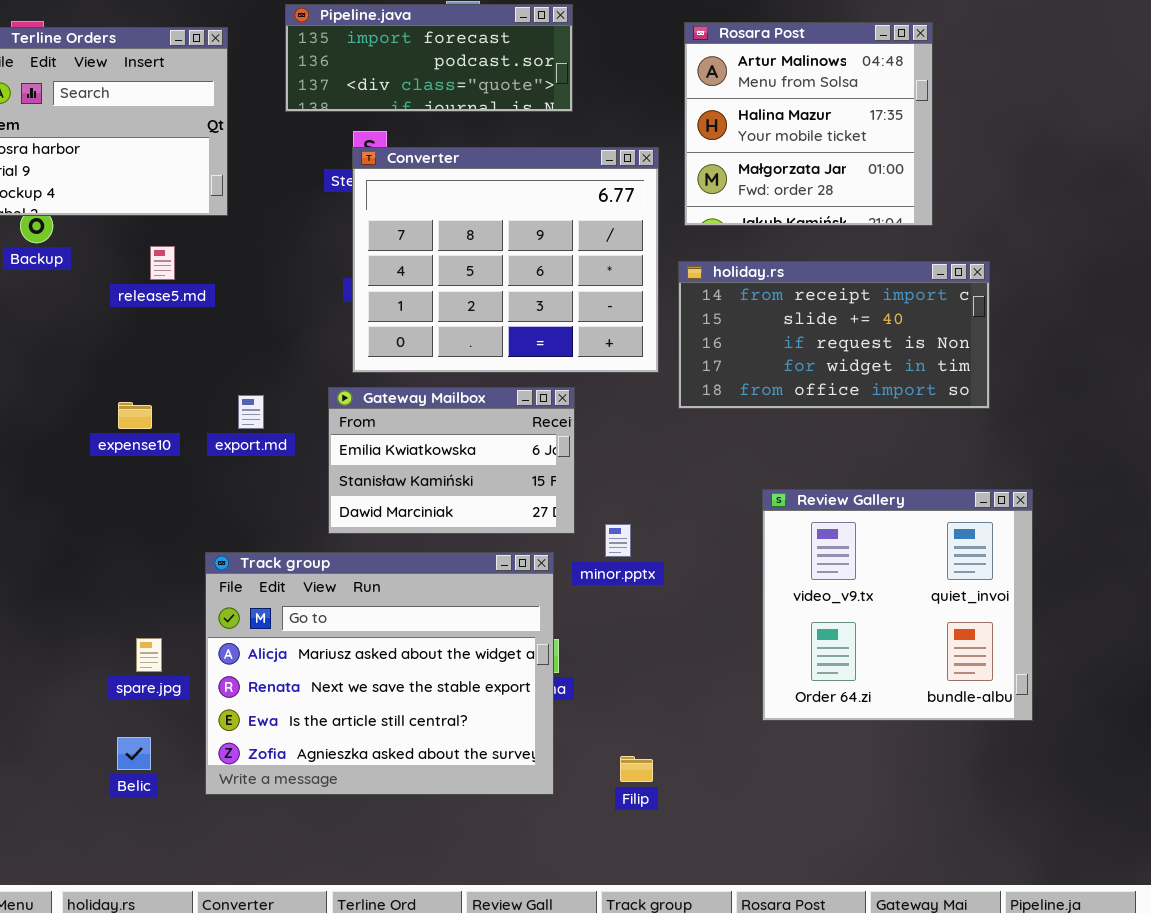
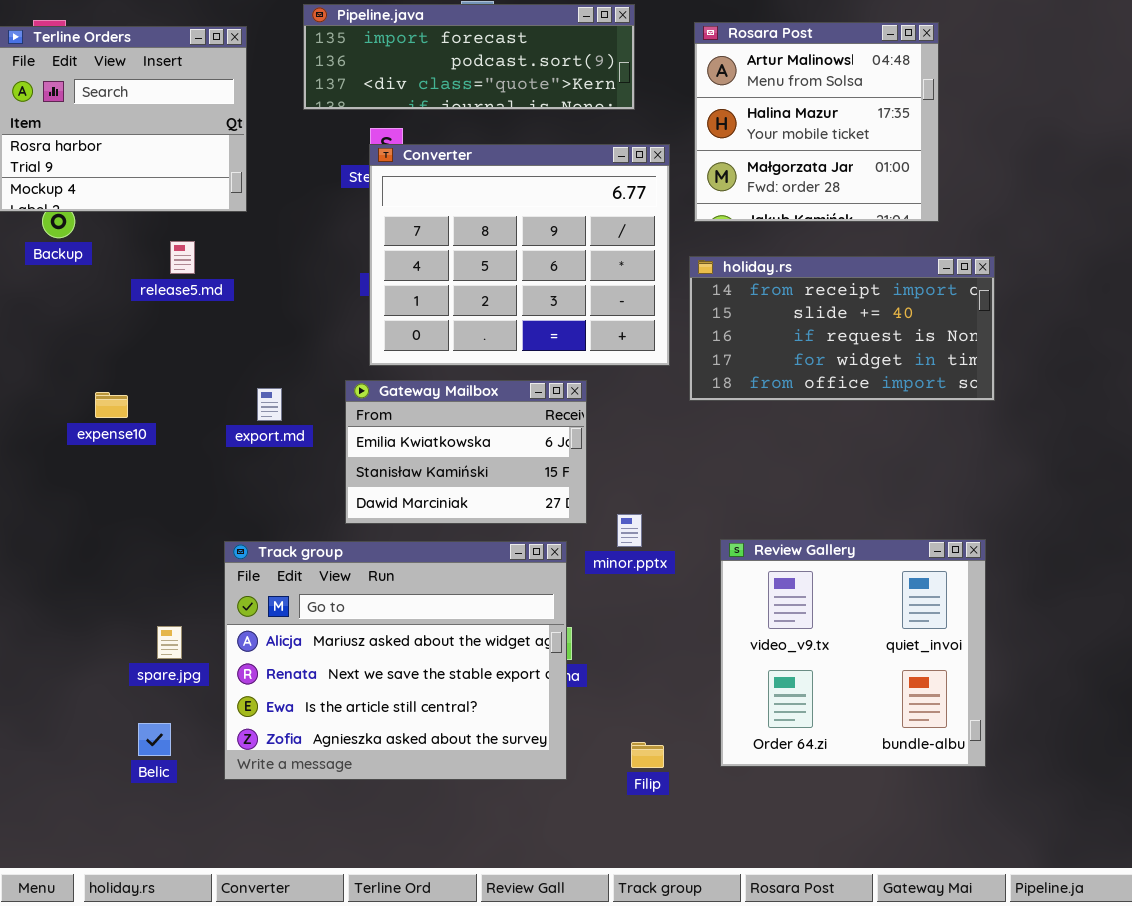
Pipeline.java: [285,4,573,112] -> [303,4,635,110], resized
expense10: [118,402,152,429] -> [95,392,128,418], moved
Review Gallery: [762,489,1033,721] -> [720,539,986,767], moved

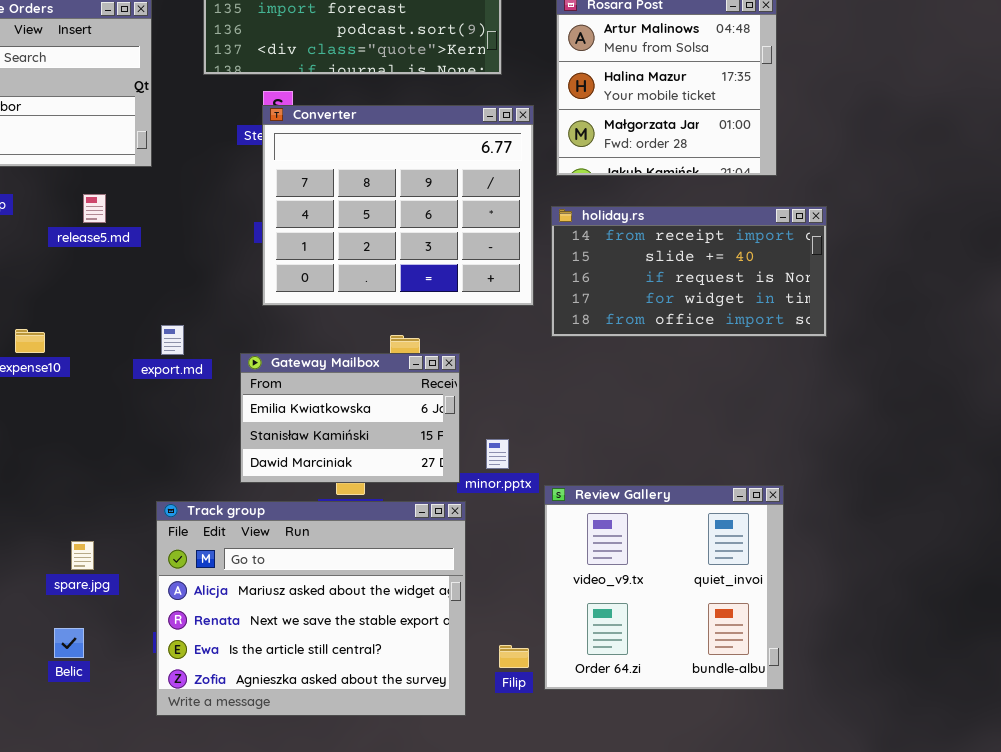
Gateway Mailbox: [345,380,587,524] -> [240,353,460,483], moved
Review Gallery: [720,539,986,767] -> [544,485,784,690], moved
Track group: [224,541,567,780] -> [156,501,466,716], moved

